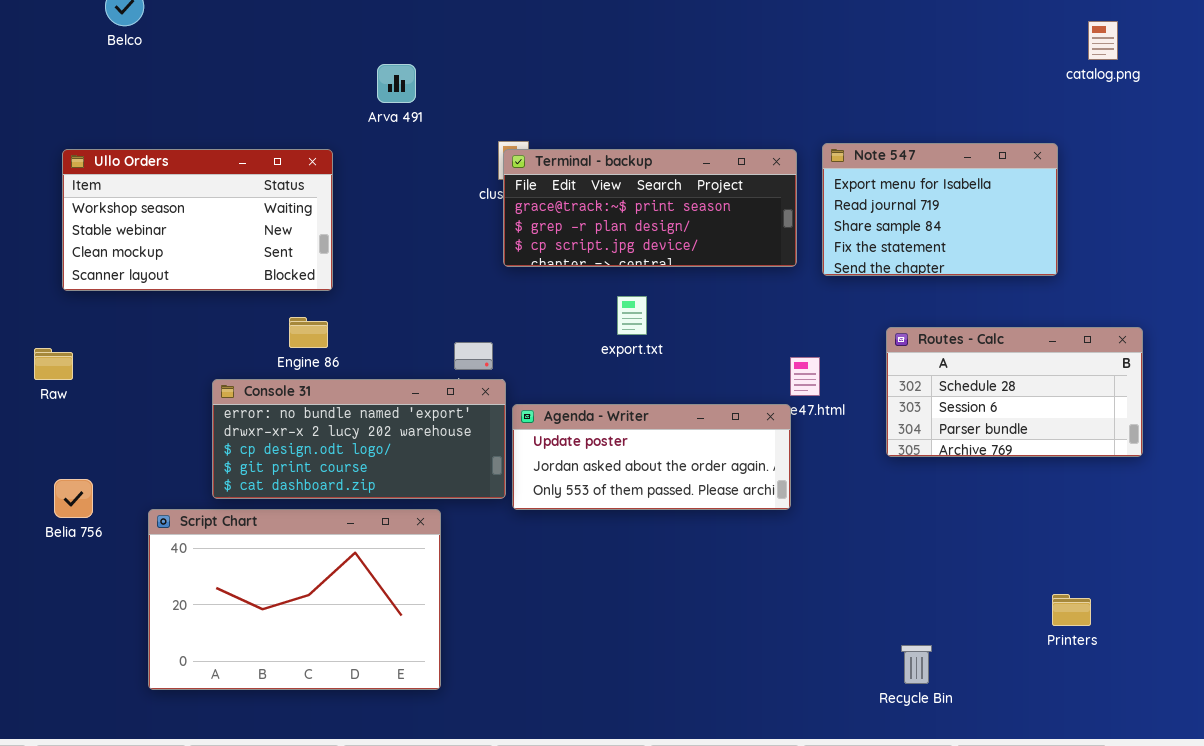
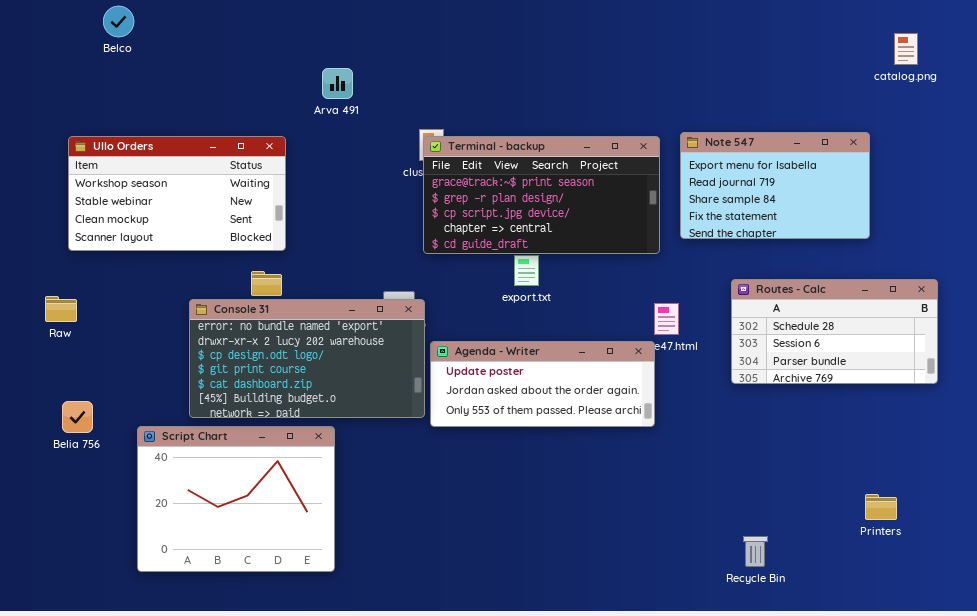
Terminal - backup: [503,149,797,267] -> [423,136,660,254], resized
Console 31: [212,379,506,499] -> [189,299,425,418], resized
Script Chart: [148,509,441,690] -> [137,426,335,572], resized

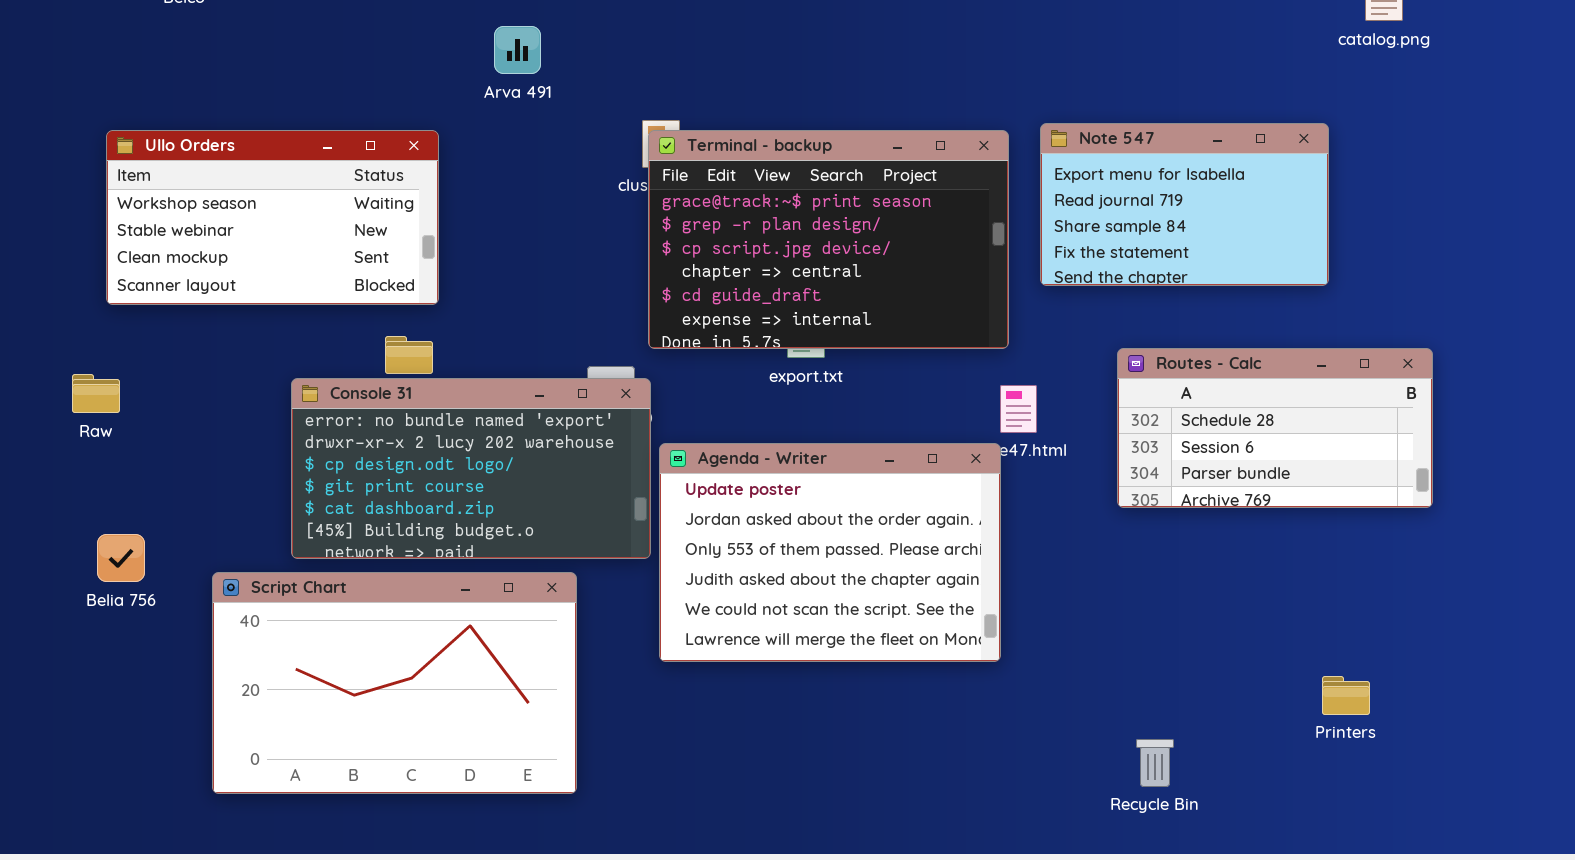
Terminal - backup: [423,136,660,254] -> [648,130,1009,349], resized
Agenda - Writer: [430,341,655,427] -> [659,443,1001,662], resized
Script Chart: [137,426,335,572] -> [212,572,577,794], resized

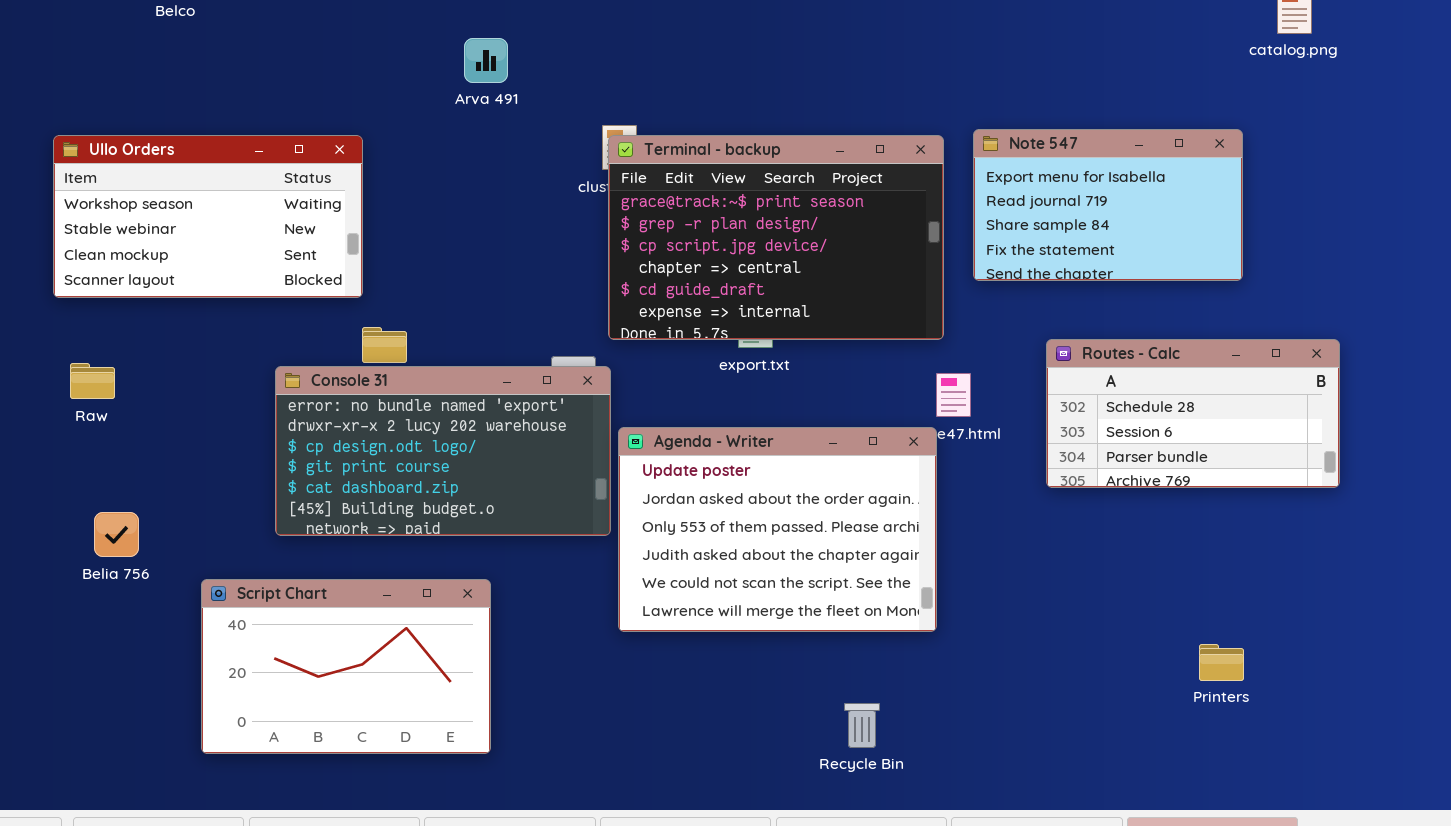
Ullo Orders: [106,130,439,305] -> [53,135,363,298], moved
Script Chart: [212,572,577,794] -> [201,579,491,754], resized
Printers: [1322,676,1370,715] -> [1199,644,1244,681], moved
Recycle Bin: [1136,739,1174,787] -> [844,703,880,748], moved

